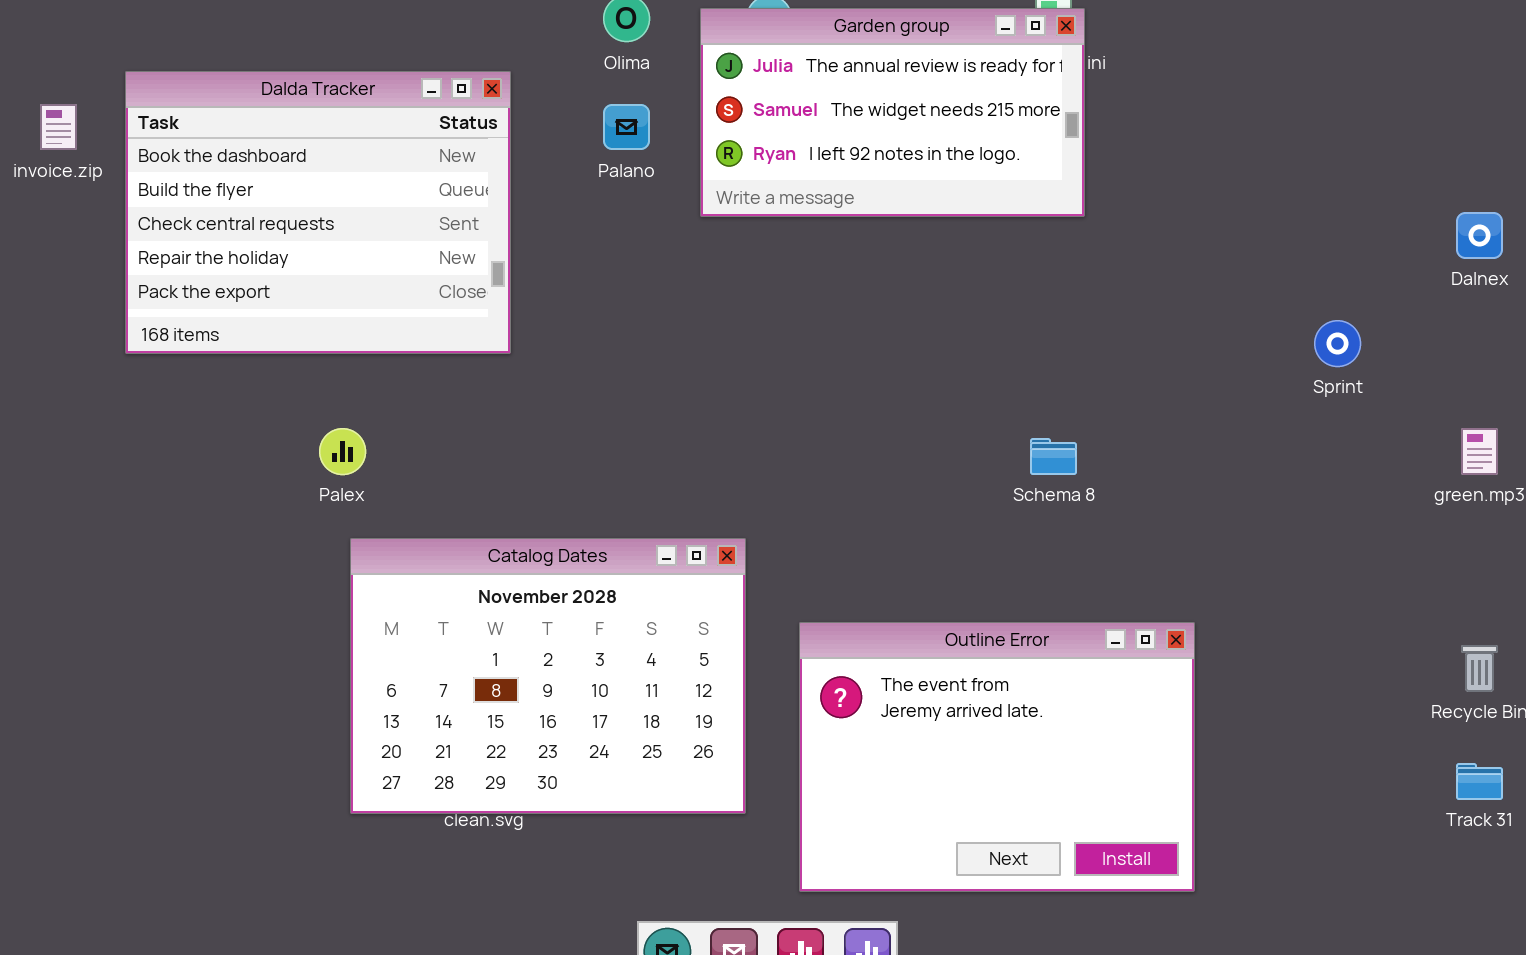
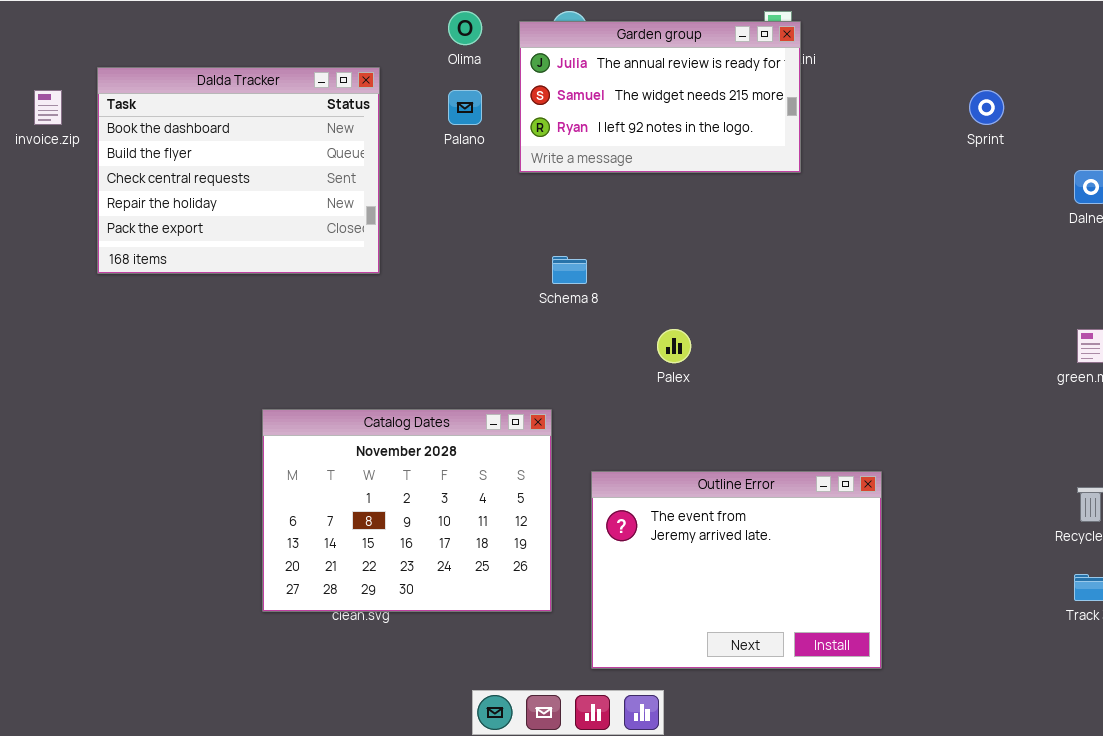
Sprint: [1314,320,1361,367] -> [969,90,1004,125], moved
Palex: [319,428,366,475] -> [657,329,691,363], moved
Schema 8: [1030,438,1077,475] -> [552,256,587,284], moved

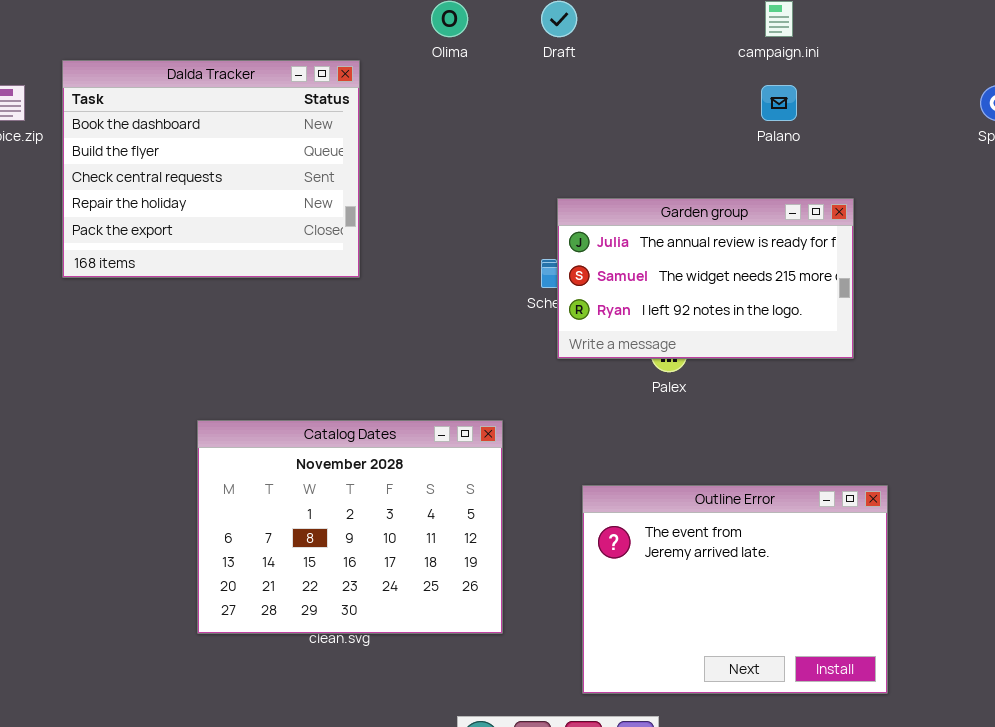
Garden group: [519,21,801,173] -> [557,198,854,359], moved
Palano: [448,90,482,125] -> [761,85,797,121], moved
Catalog Dates: [262,409,552,612] -> [197,420,503,634], moved

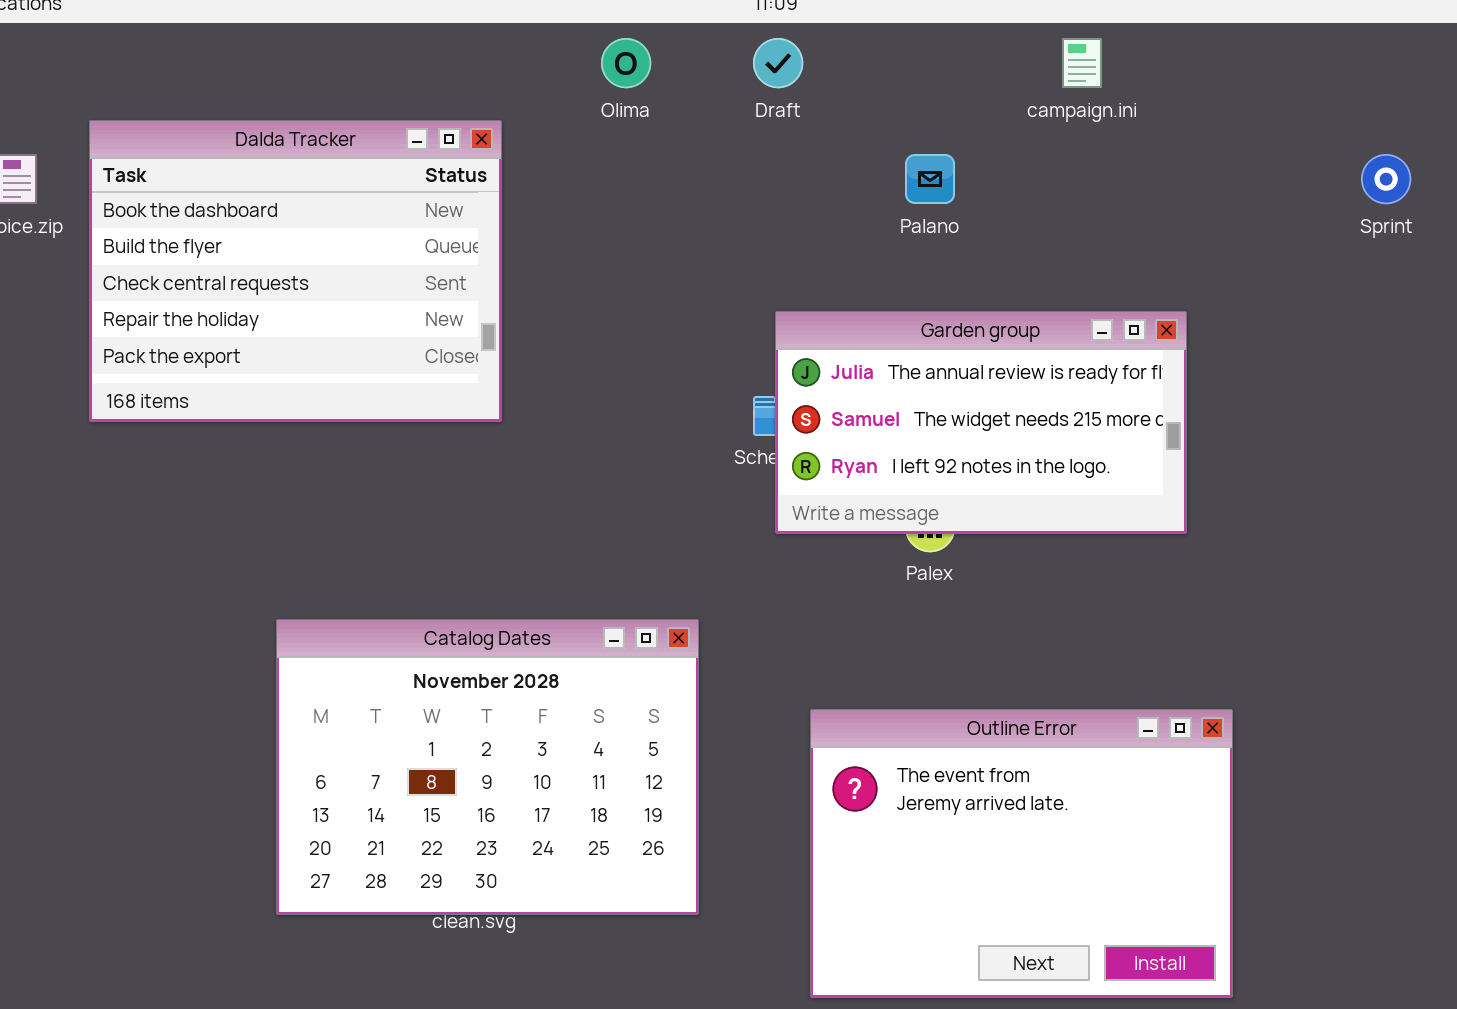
Palano: [761,85,797,121] -> [905,154,955,204], moved

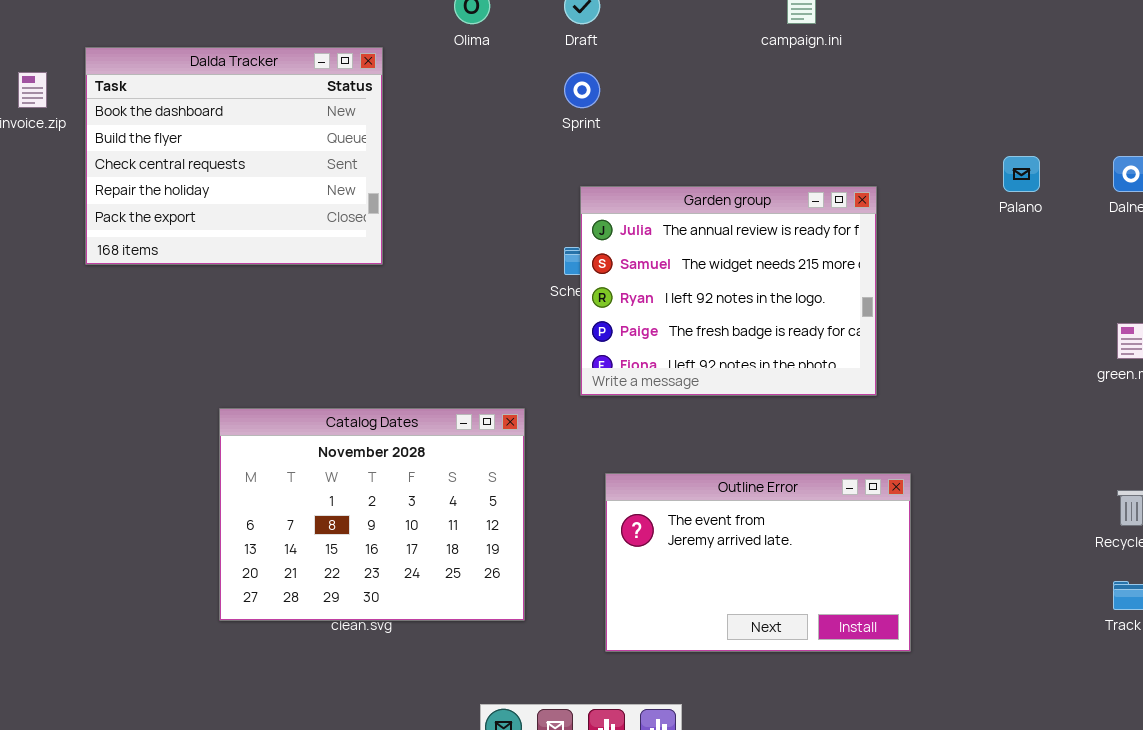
Palano: [905,154,955,204] -> [1003,156,1040,192], moved
Sprint: [1361,154,1411,204] -> [564,72,600,108], moved
Garden group: [775,311,1187,534] -> [580,186,877,396], resized
Outline Error: [810,709,1233,998] -> [605,473,911,652], resized

